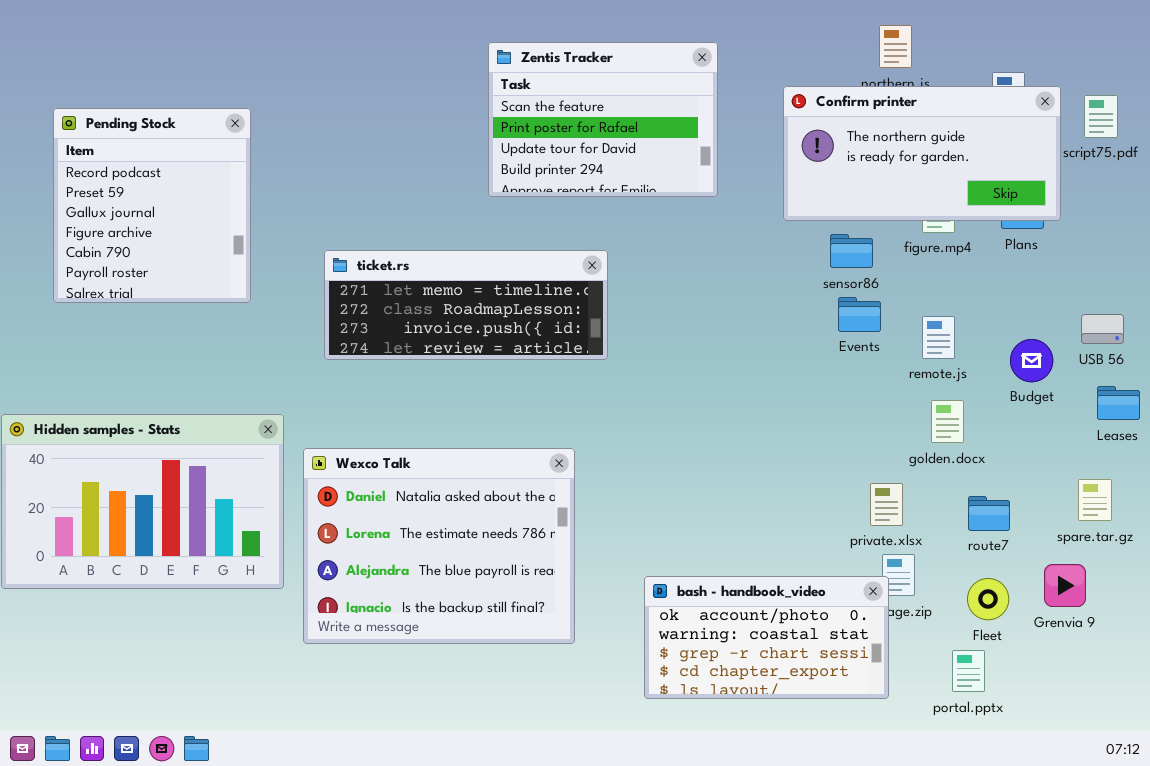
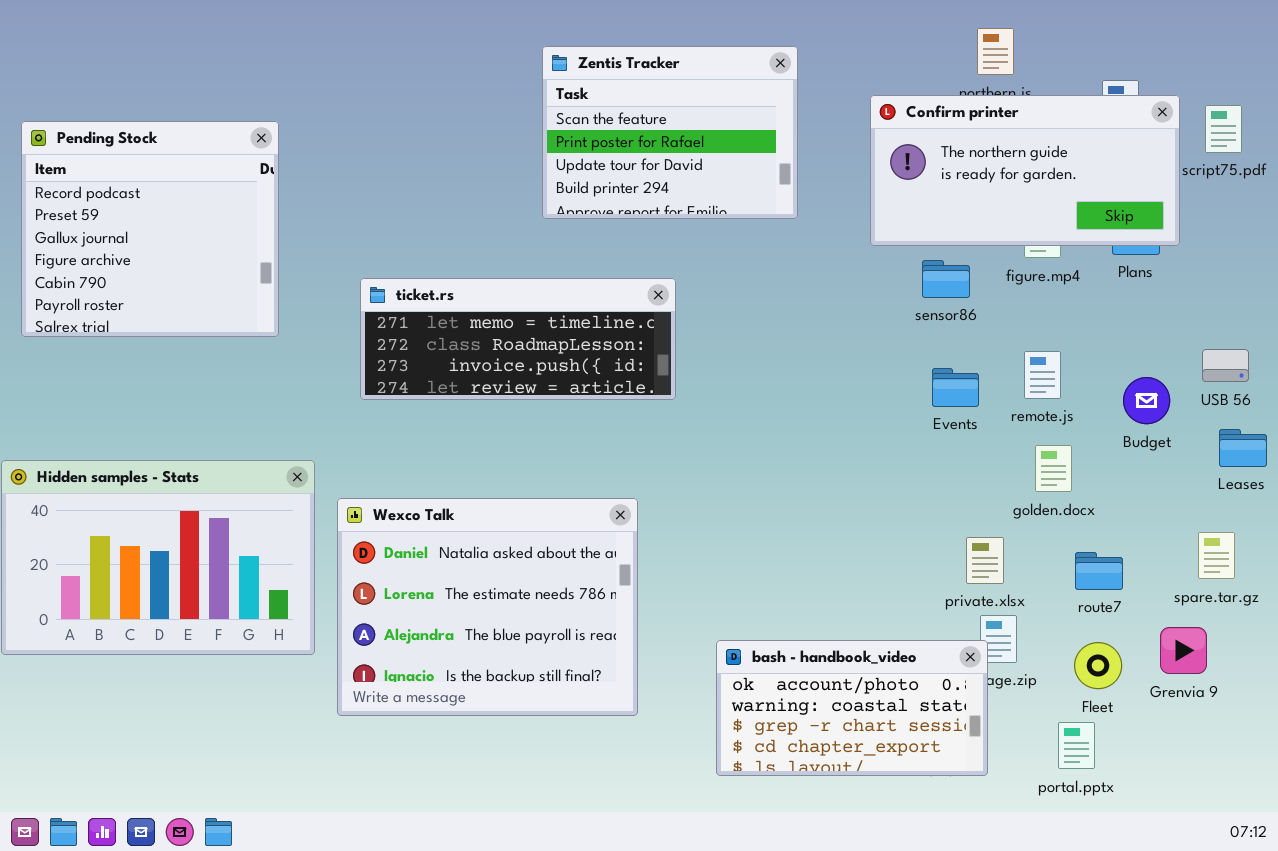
Pending Stock: [53,108,251,303] -> [21,121,279,337], resized
Events: [838,297,881,332] -> [932,368,979,407], moved

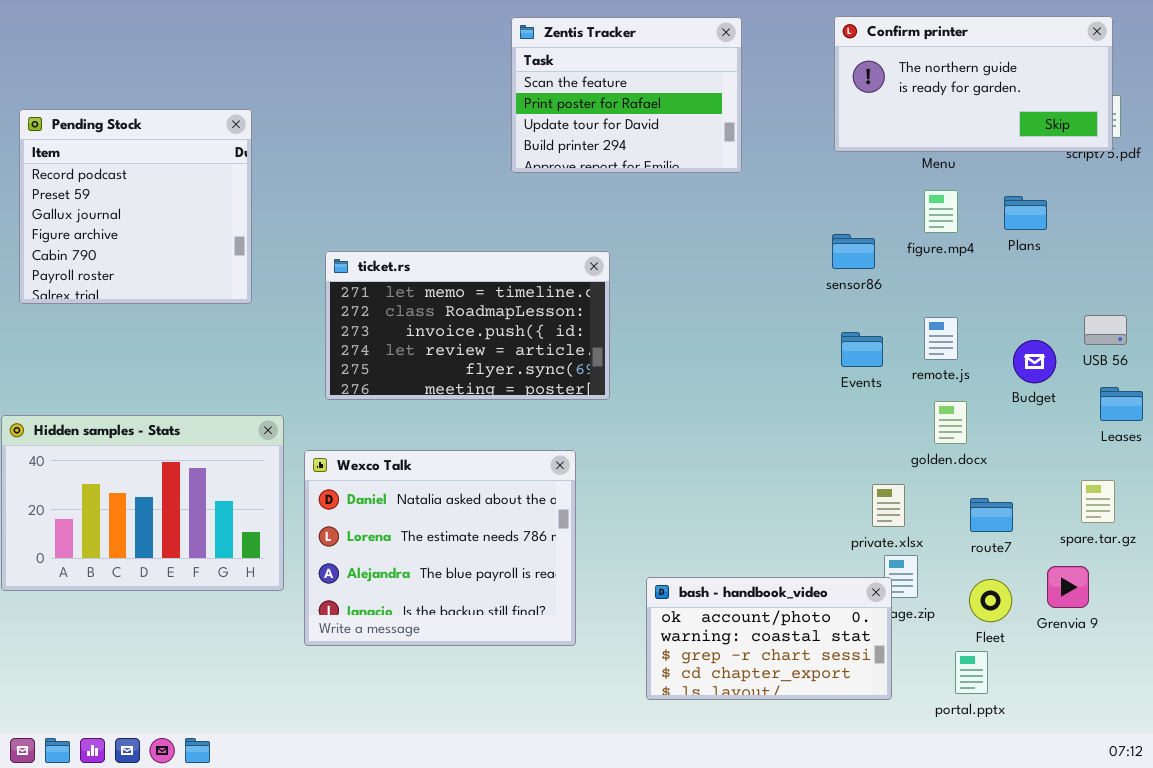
Zentis Tracker: [542,46,798,219] -> [511,17,742,173], moved
Confirm printer: [870,95,1180,246] -> [834,16,1113,152], moved
ticket.rs: [360,278,676,400] -> [325,251,610,400], resized

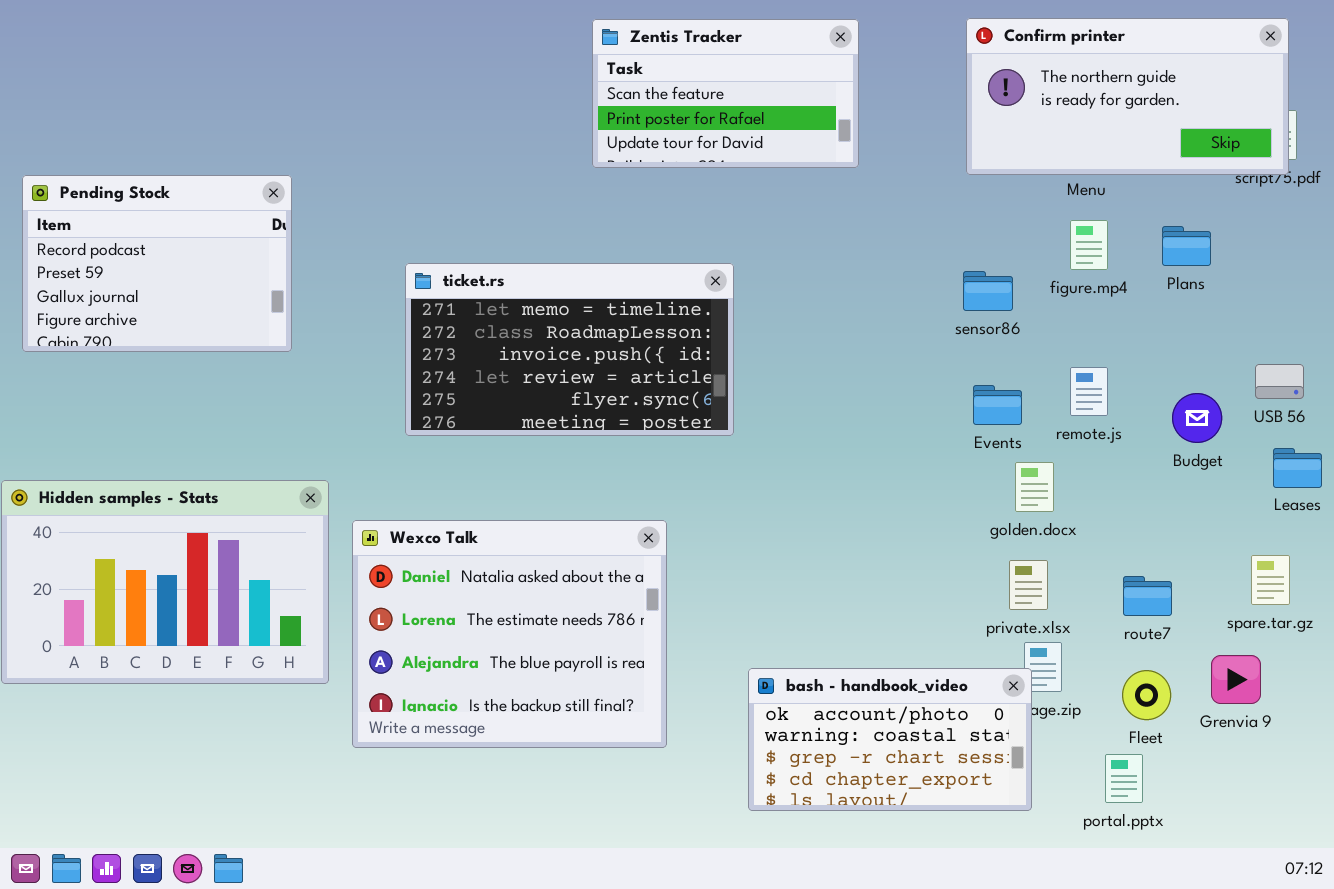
Zentis Tracker: [511,17,742,173] -> [592,19,859,168], resized
Pending Stock: [19,109,252,304] -> [22,175,292,352], resized
ticket.rs: [325,251,610,400] -> [405,263,734,436], moved
golden.docx: [934,401,967,444] -> [1015,462,1054,512], moved

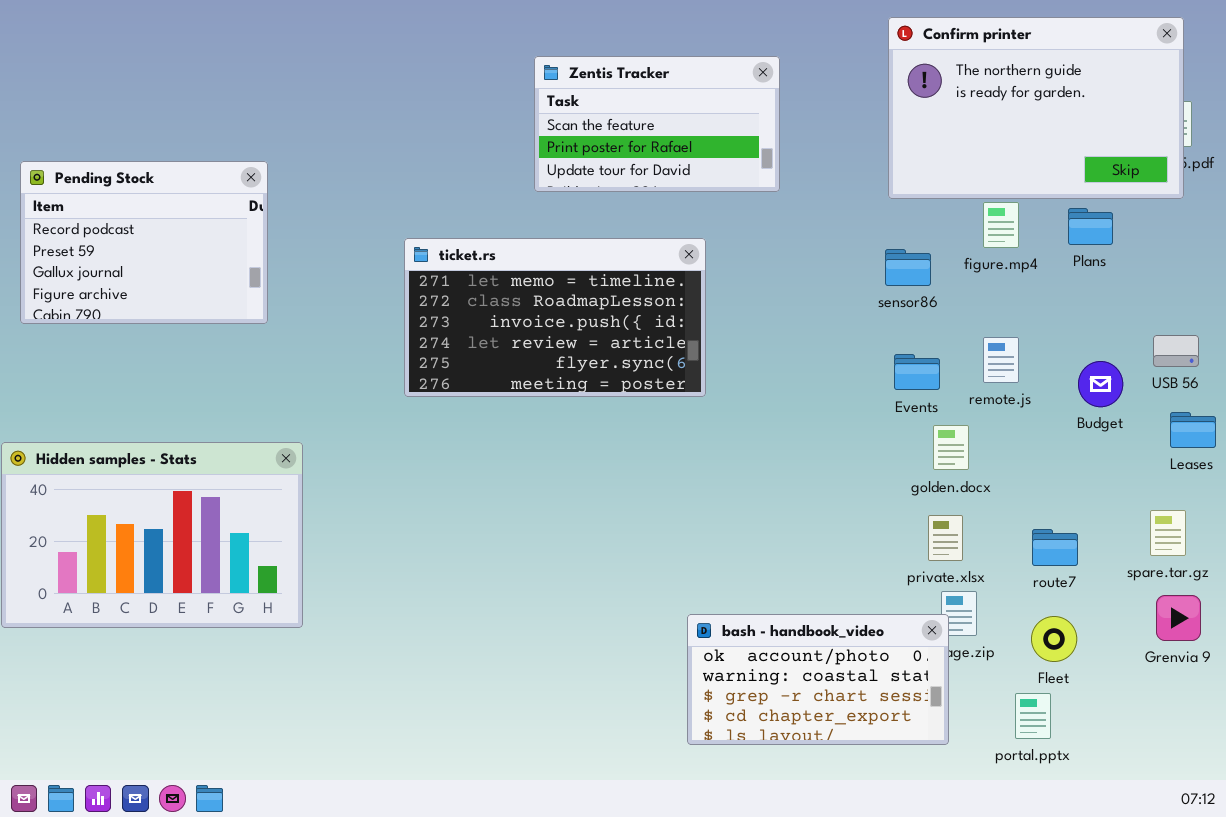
Confirm printer: [966,18,1289,175] -> [888,17,1184,199], resized
Zentis Tracker: [592,19,859,168] -> [534,56,780,192], moved
ticket.rs: [405,263,734,436] -> [404,238,706,397], moved
Wexco Talk: [352,520,667,748] -> none, closed
Grenvia 9: [1211,655,1261,704] -> [1156,595,1201,641], moved

